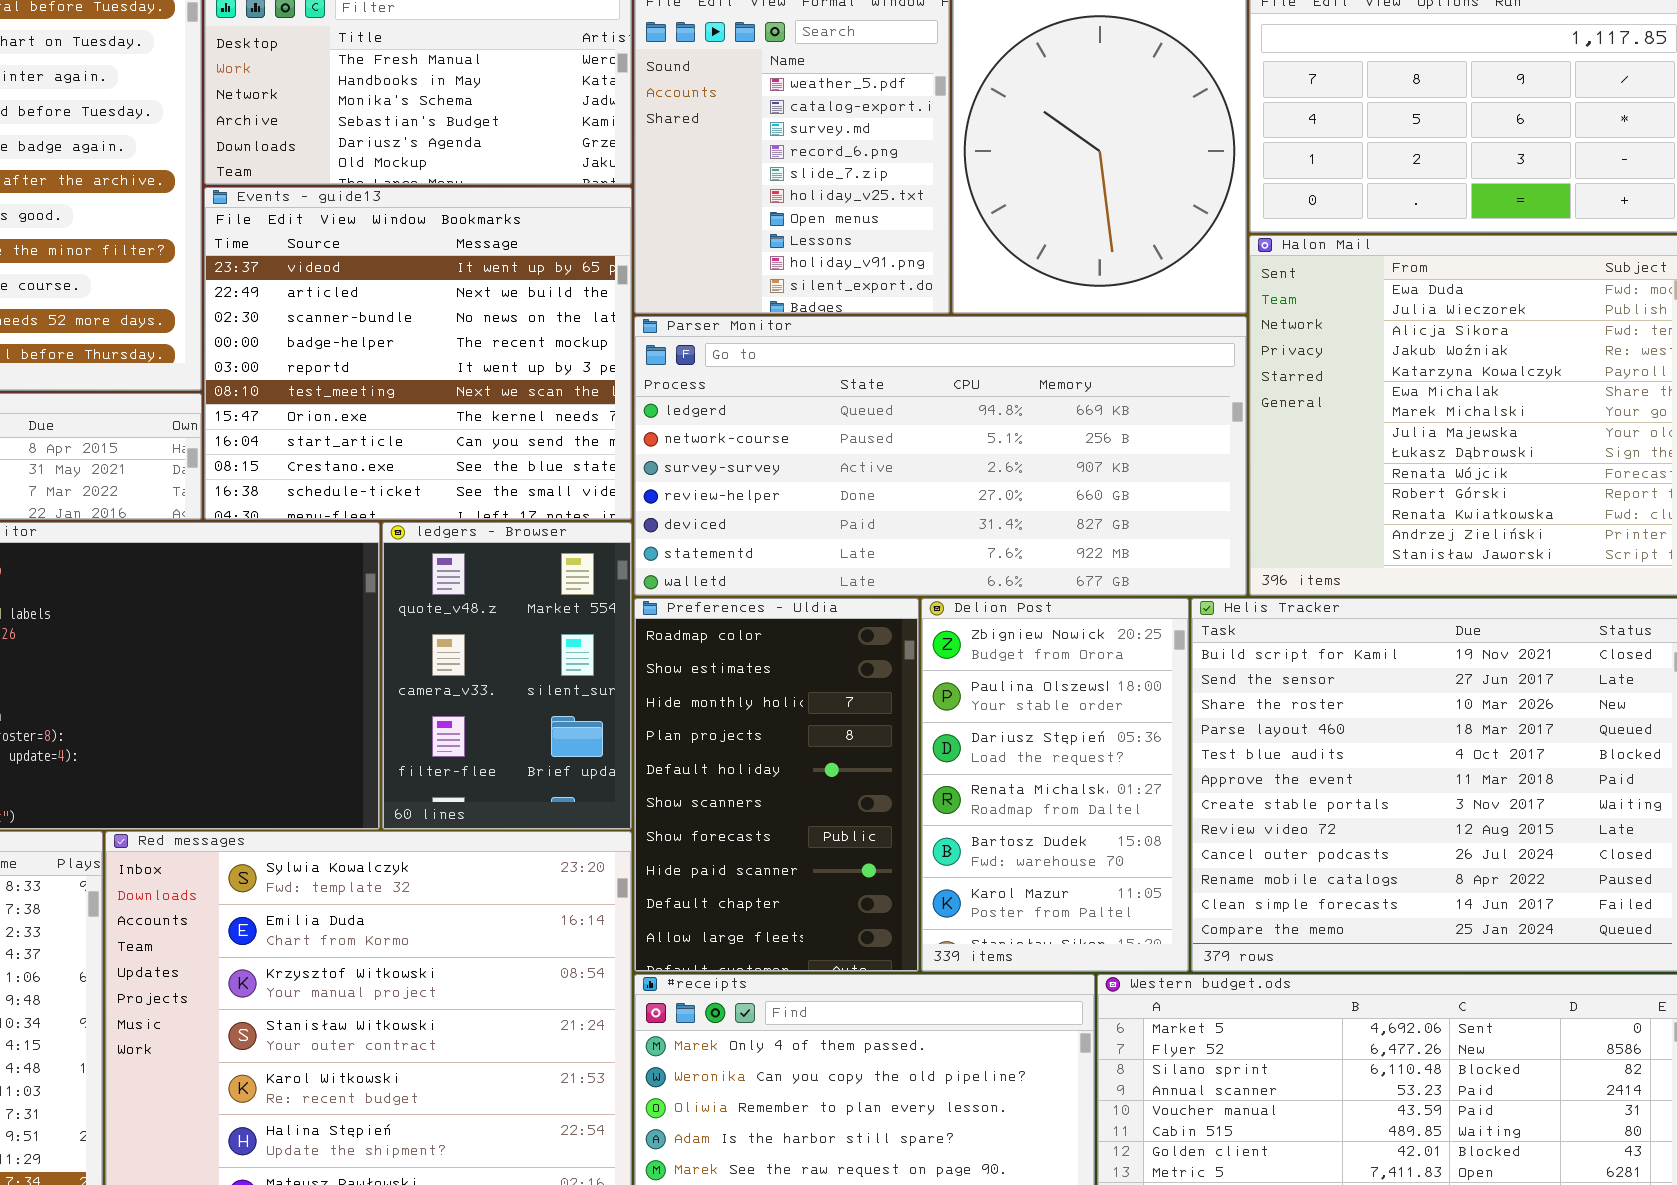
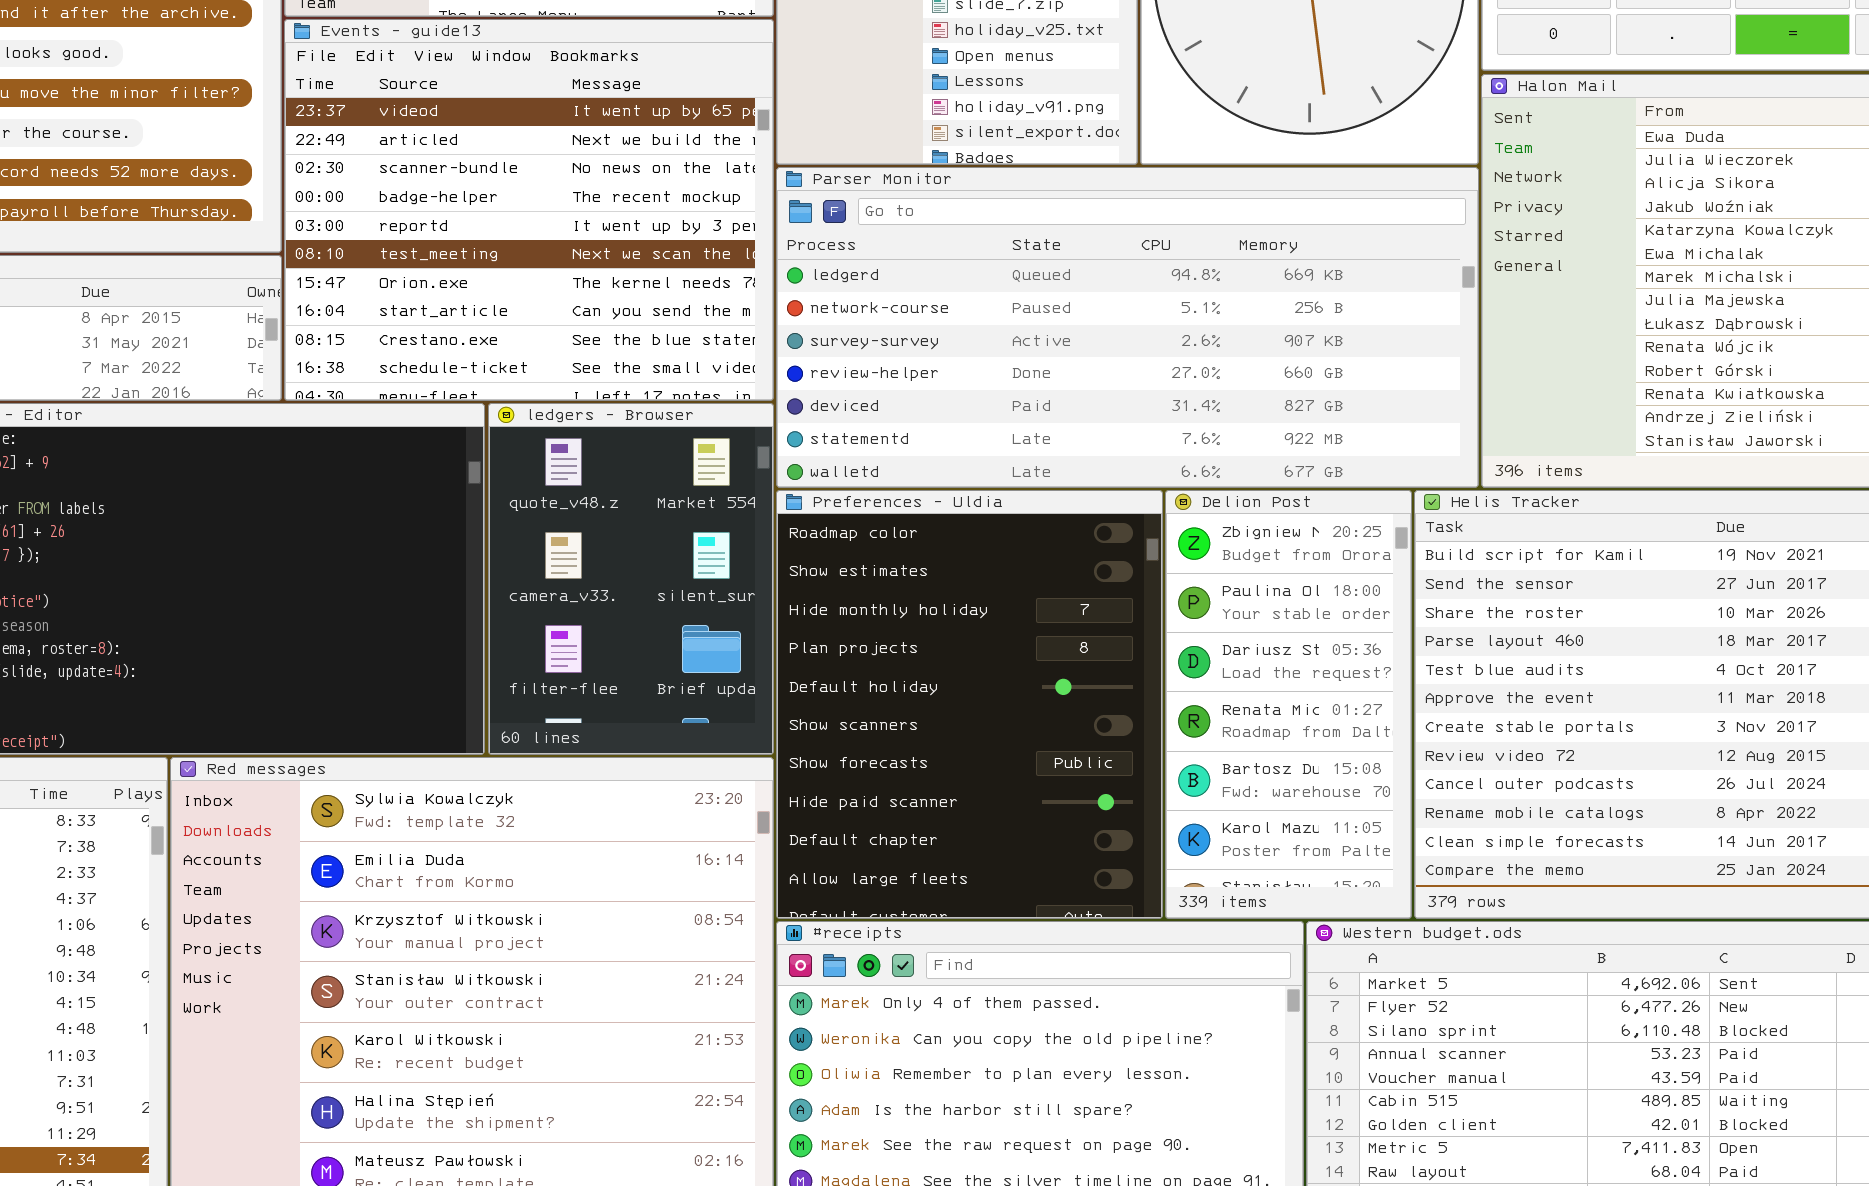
Preferences - Uldia: [634,598,919,972] -> [776,490,1163,919], resized
Delion Post: [921,598,1189,972] -> [1165,490,1412,919], resized

